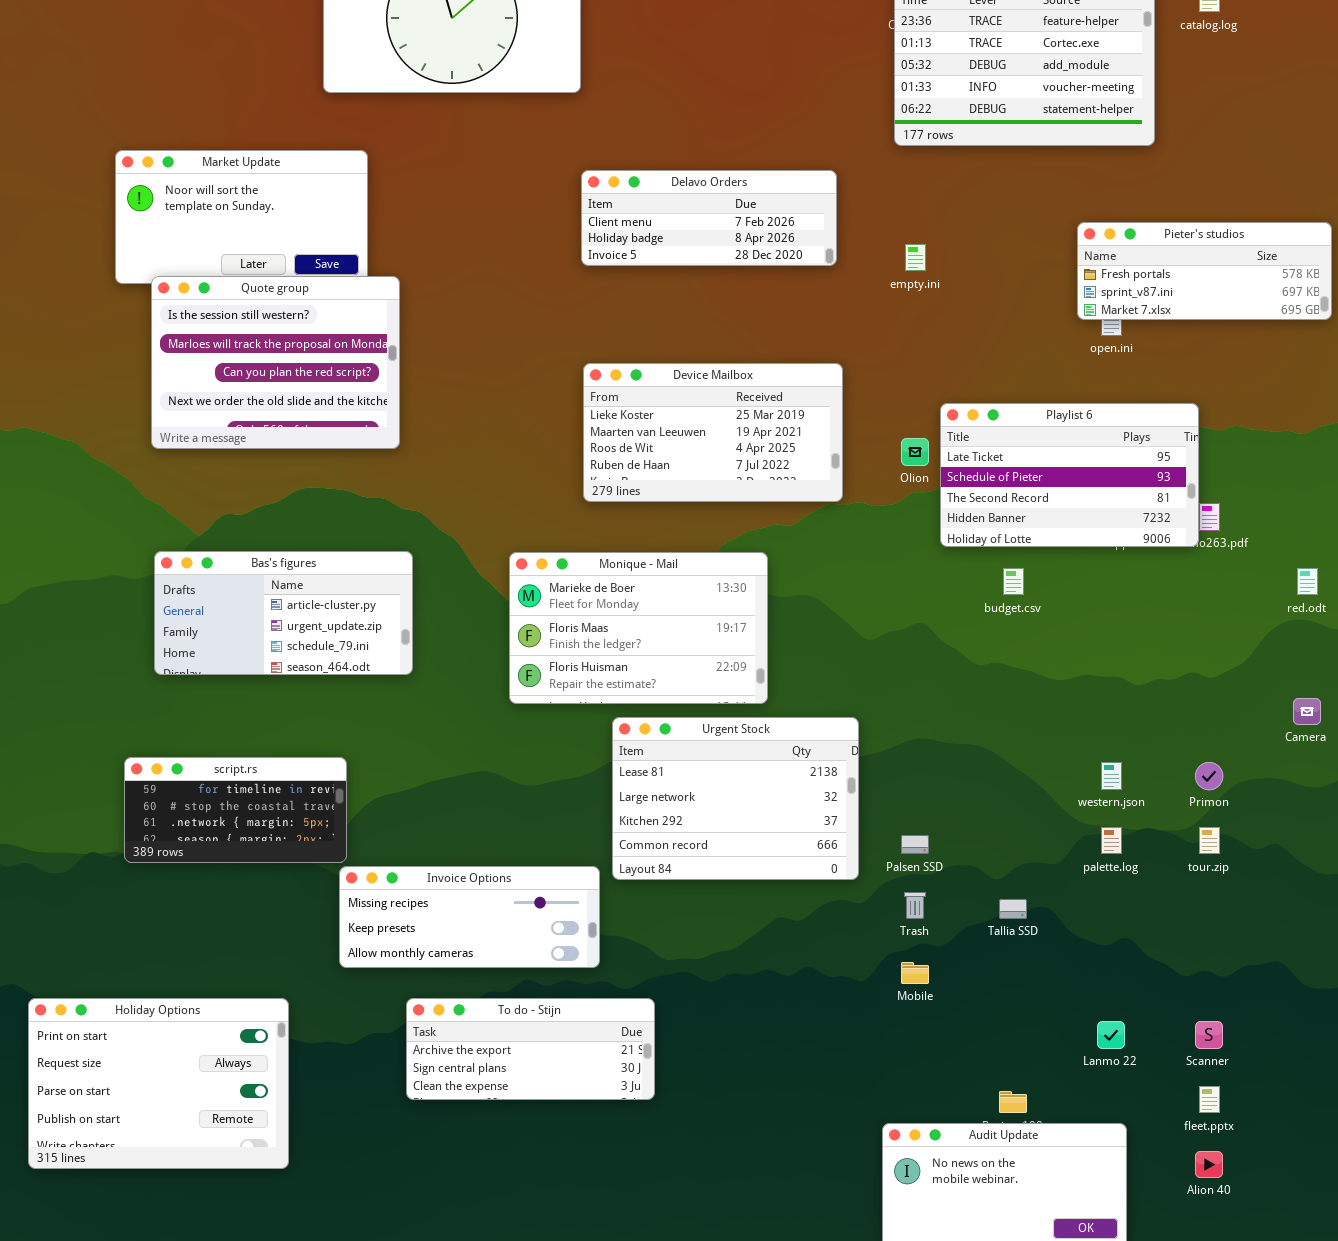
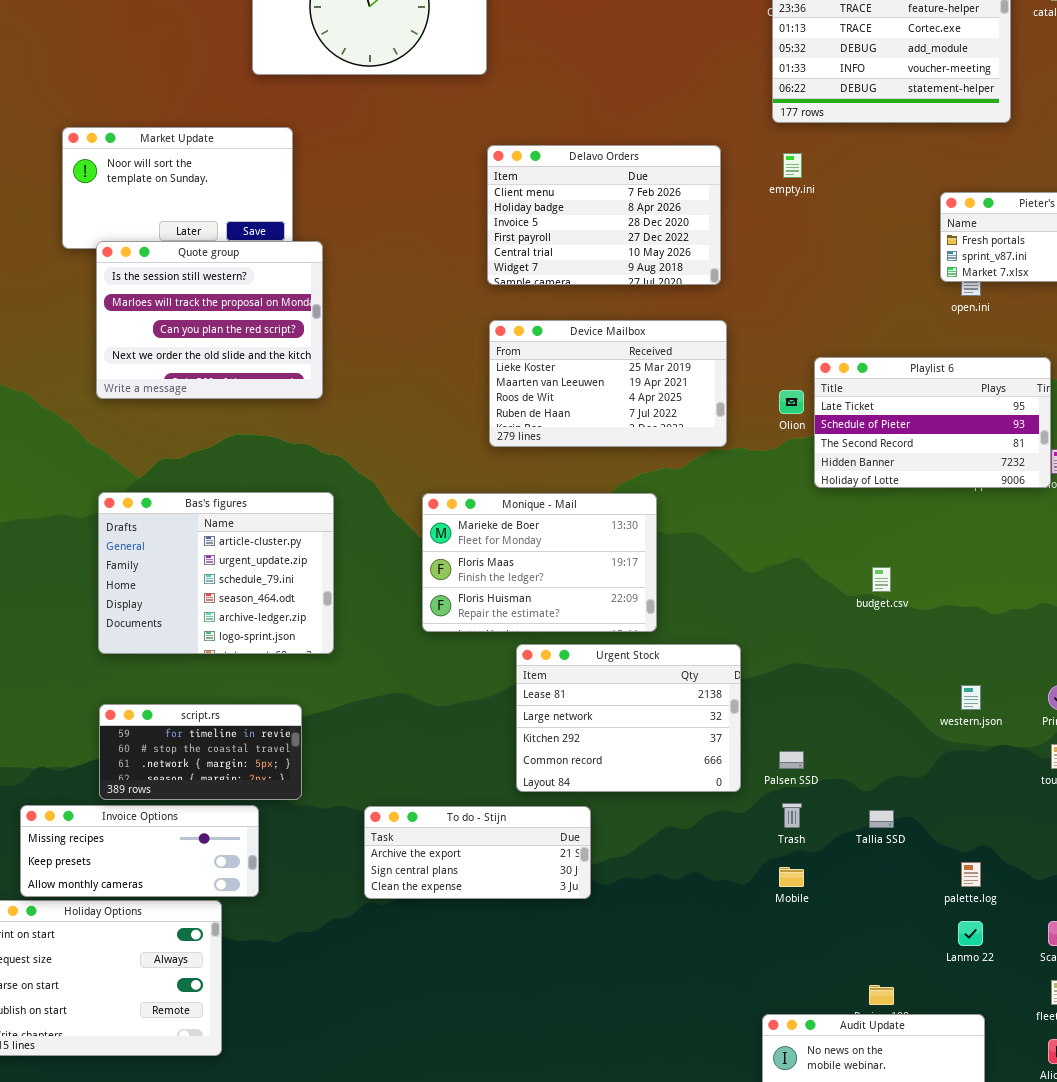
Delavo Orders: [581,170,837,266] -> [487,145,721,285], resized
empty.ini: [905,244,926,271] -> [783,153,802,178], moved
Bas's figures: [154,551,413,675] -> [98,492,334,654], resized
budget.csv: [1003,568,1024,595] -> [872,567,891,592], moved
script.rs: [124,757,347,863] -> [99,704,302,800], moved
palette.log: [1101,827,1122,854] -> [961,862,981,887], moved
Invoice Options: [339,866,600,968] -> [20,805,259,897], moved
To do - Stijn: [406,998,655,1100] -> [364,806,591,899], moved

